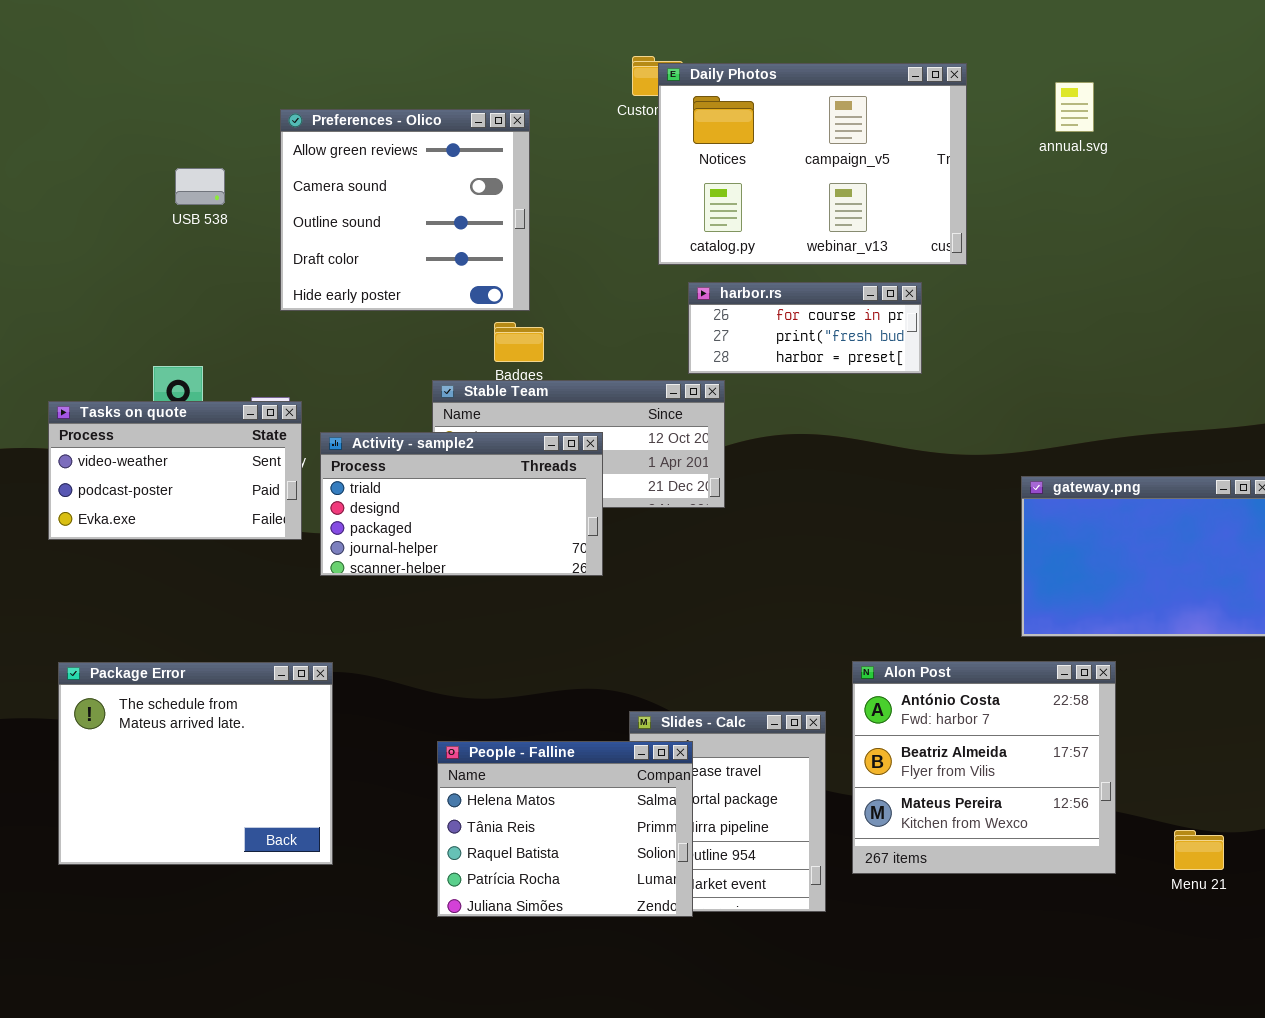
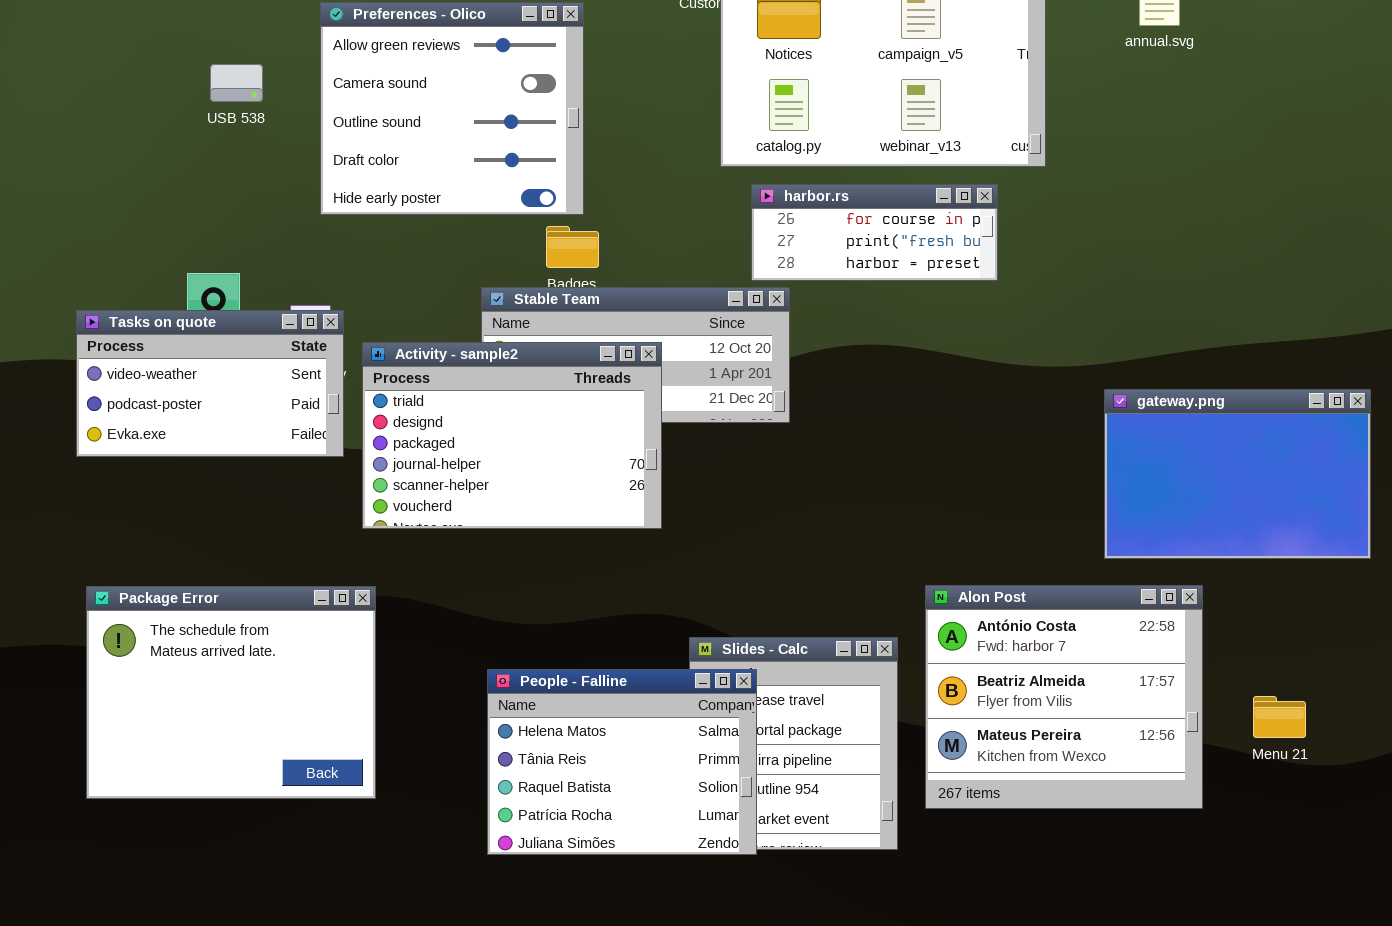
Activity - sample2: [320,432,603,576] -> [362,342,662,529], resized
Menu 21: [1174,830,1224,870] -> [1253,696,1306,738], moved

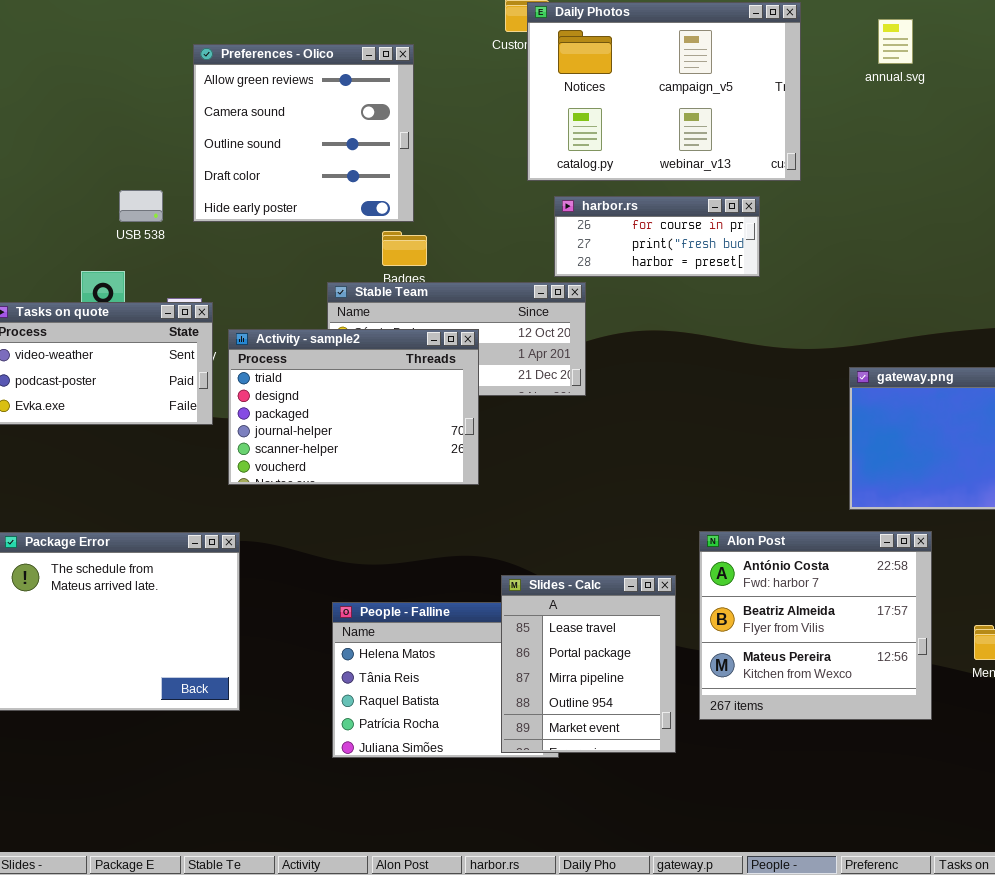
USB 538: [210,64,263,102] -> [119,190,163,222], moved
Slides - Calc: [689,637,898,850] -> [501,575,676,753], raised

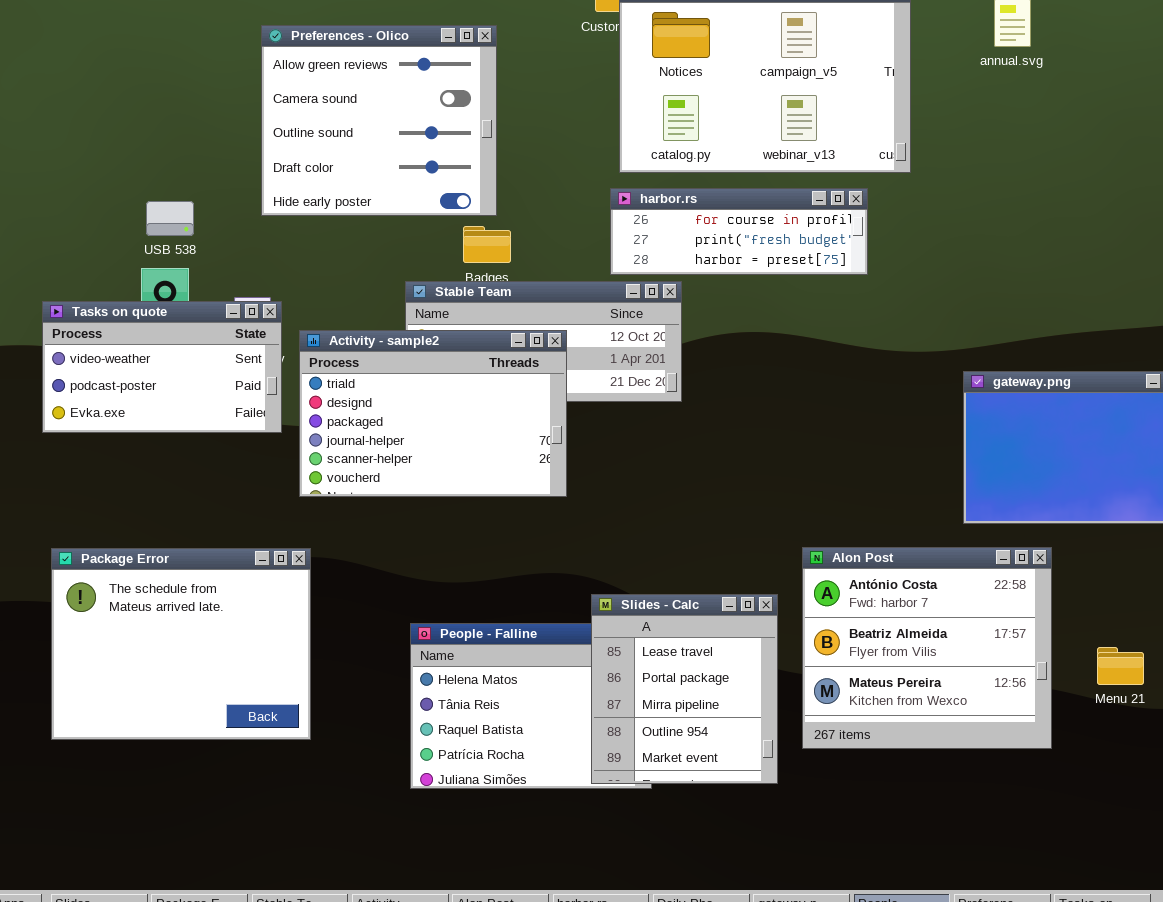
USB 538: [119,190,163,222] -> [146,201,194,236], moved
harbor.rs: [554,196,760,277] -> [610,188,868,275], resized

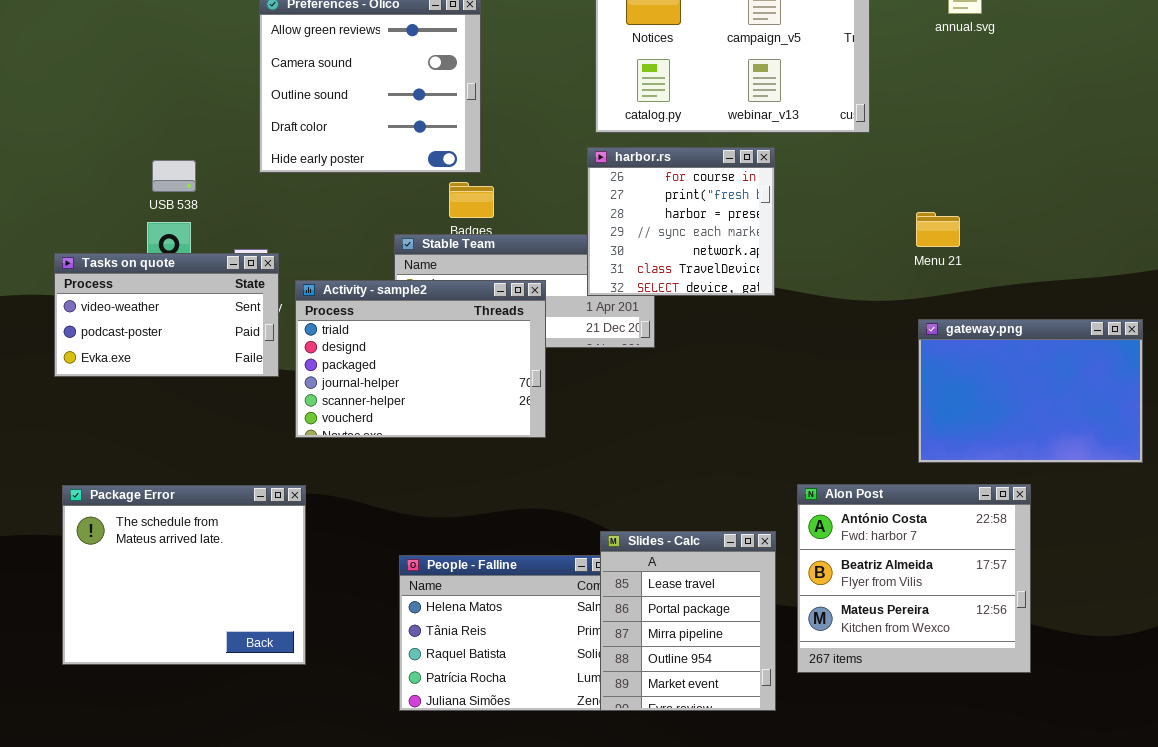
harbor.rs: [610,188,868,275] -> [587,147,775,296], resized
Alon Post: [802,547,1052,749] -> [797,484,1031,673], moved
Slides - Calc: [591,594,778,784] -> [600,531,776,711], moved
Menu 21: [1097,647,1144,685] -> [916,212,960,247], moved

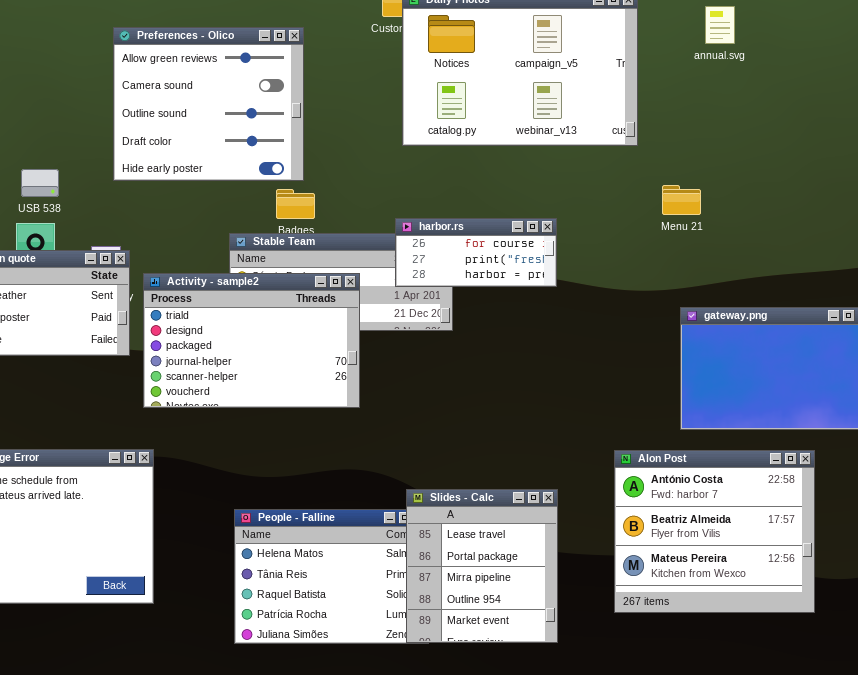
harbor.rs: [587,147,775,296] -> [395,218,557,287], resized
Menu 21: [916,212,960,247] -> [662,185,701,215], moved
Alon Post: [797,484,1031,673] -> [614,450,815,613], moved

